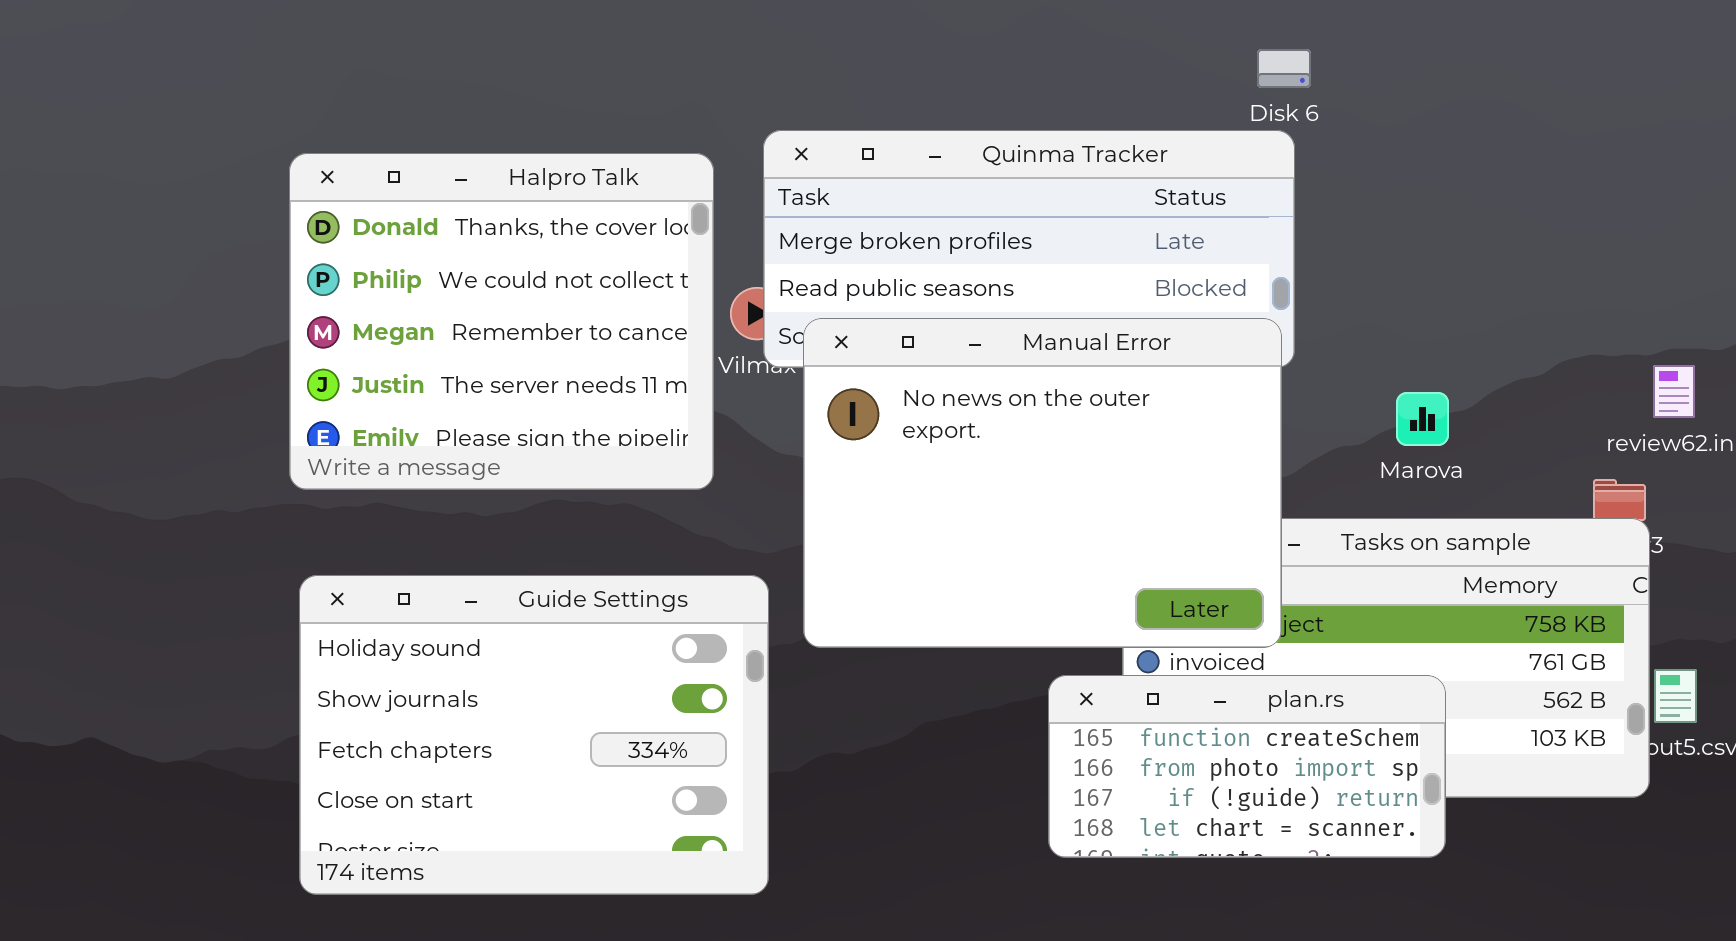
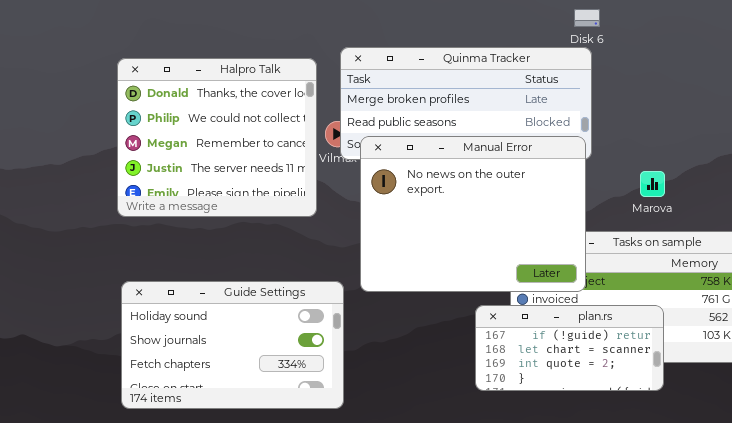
Guide Settings: [299,575,769,895] -> [121,281,344,409], resized
plan.rs: [1048,675,1446,858] -> [475,305,664,391], scrolled down 2 rows

